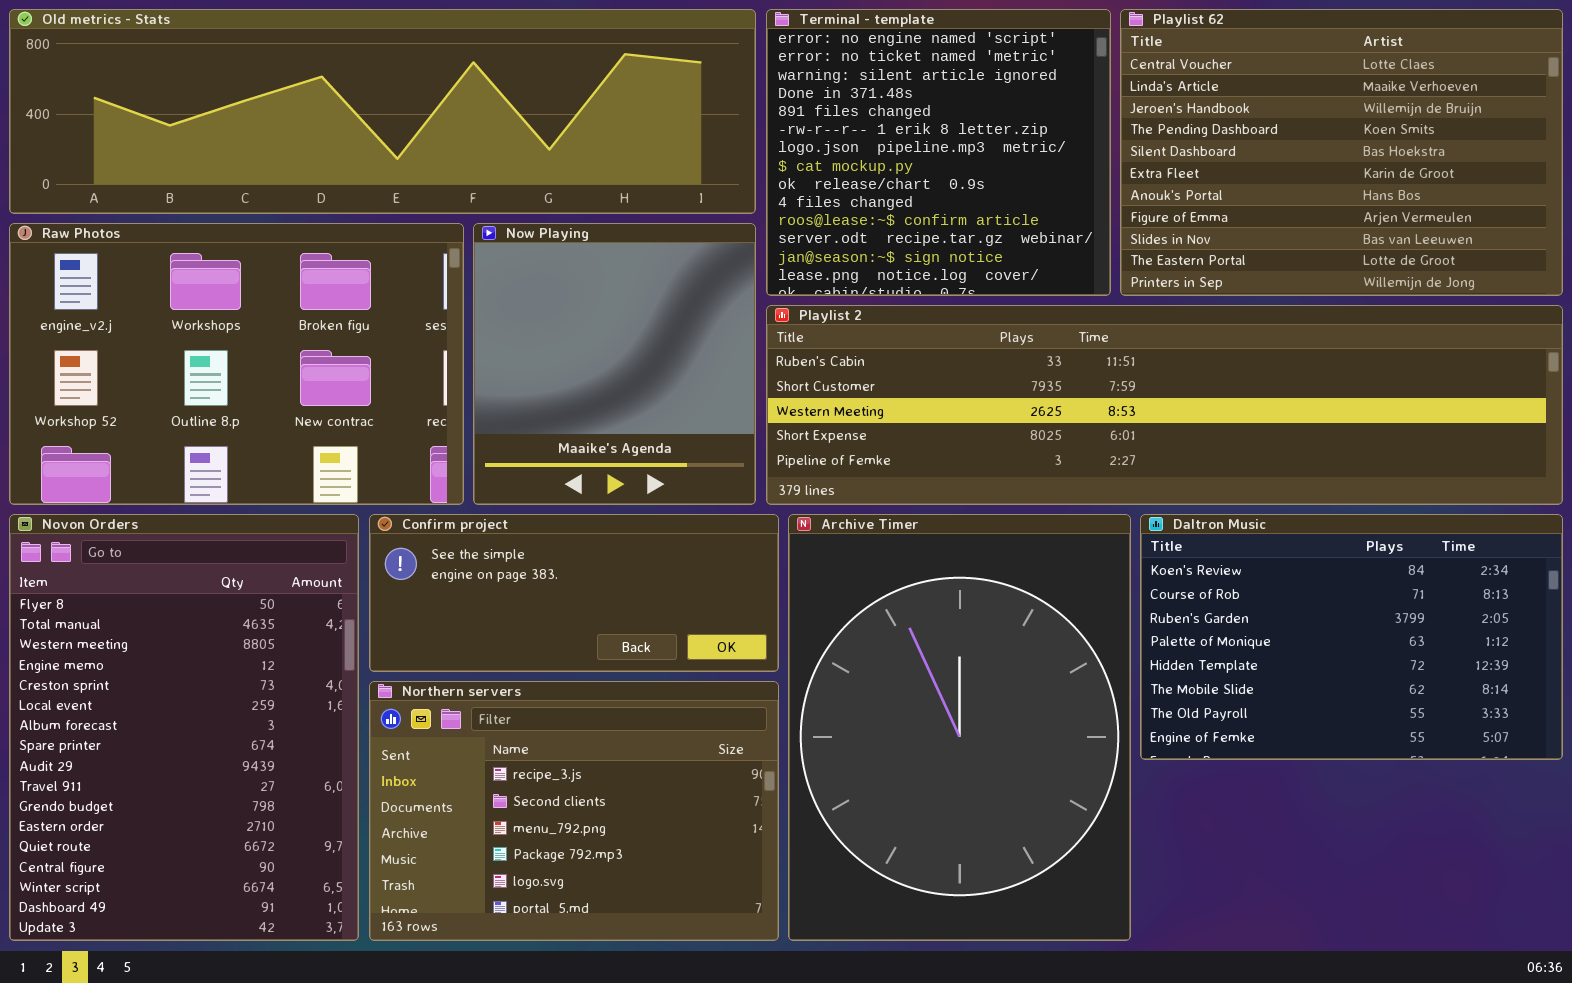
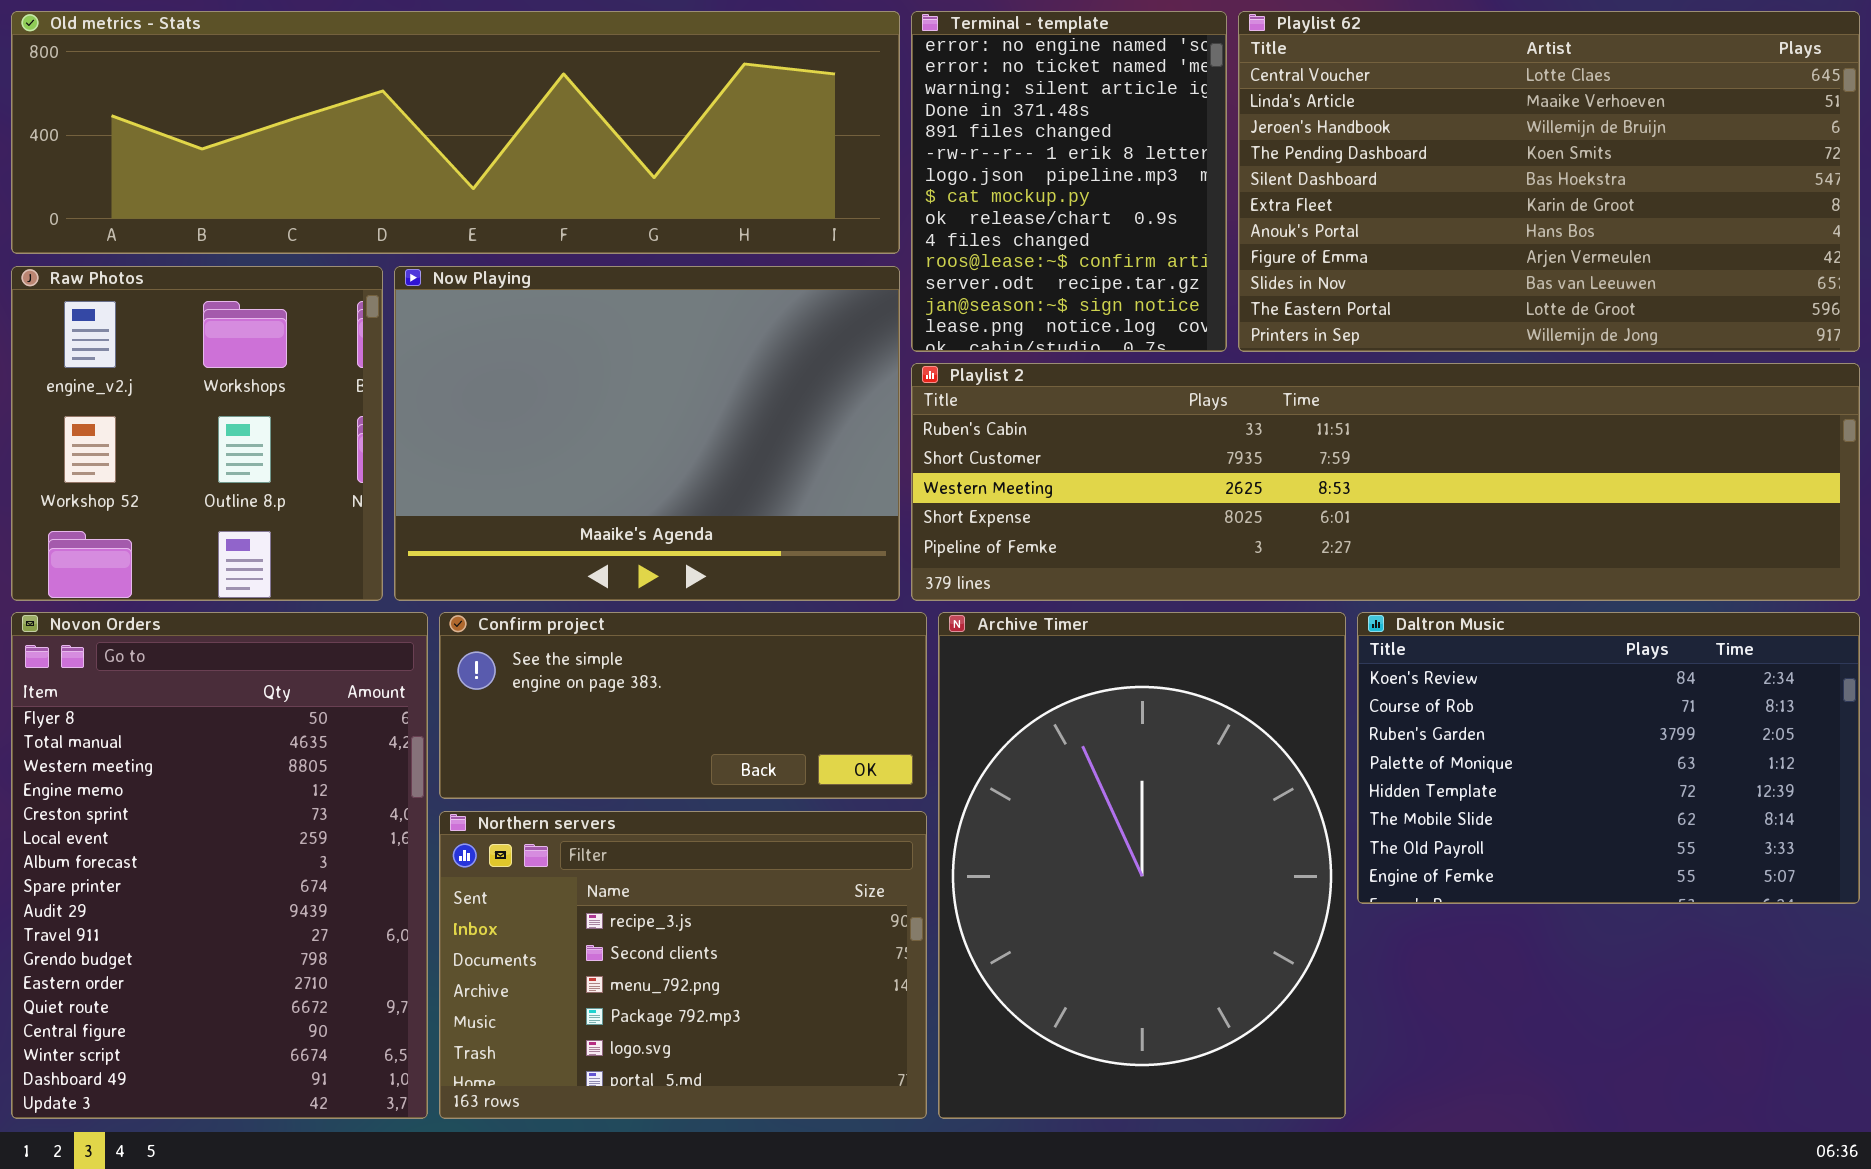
Terminal - template: [766,9,1111,296] -> [911,11,1227,352], resized
Playlist 62: [1120,9,1563,296] -> [1238,11,1860,352], resized
Raw Photos: [9,223,464,505] -> [11,266,383,601], resized
Now Playing: [473,223,756,505] -> [394,266,900,601], resized

